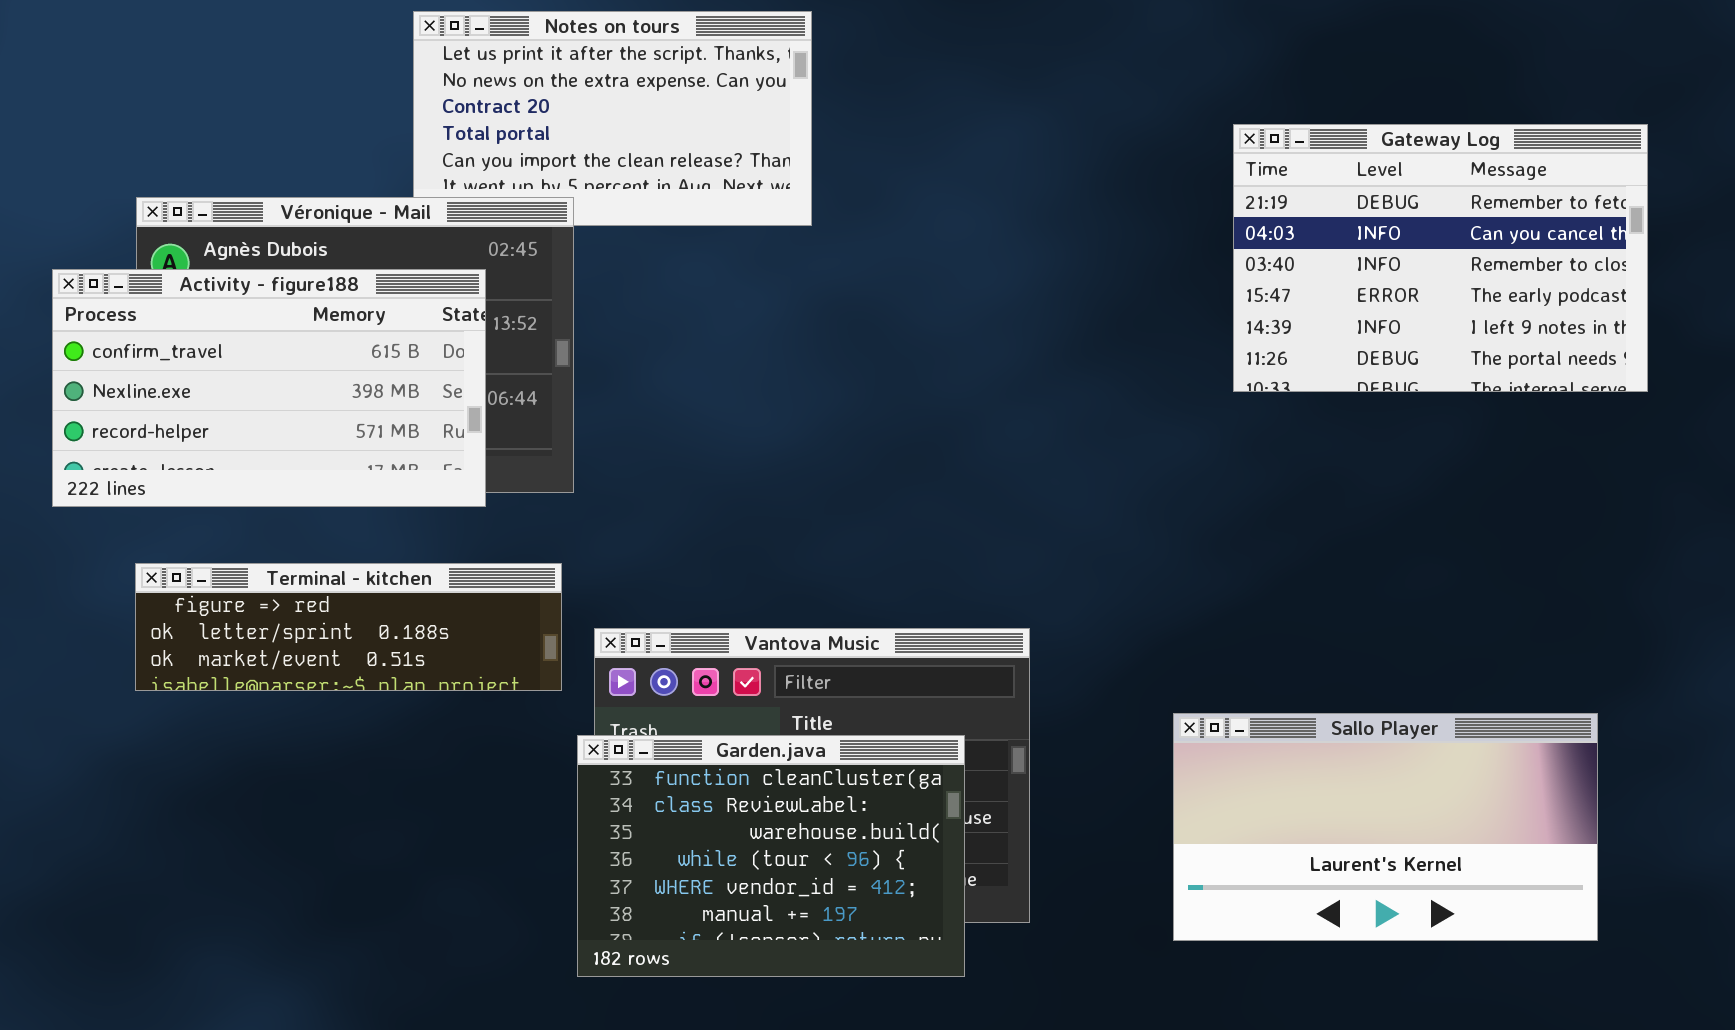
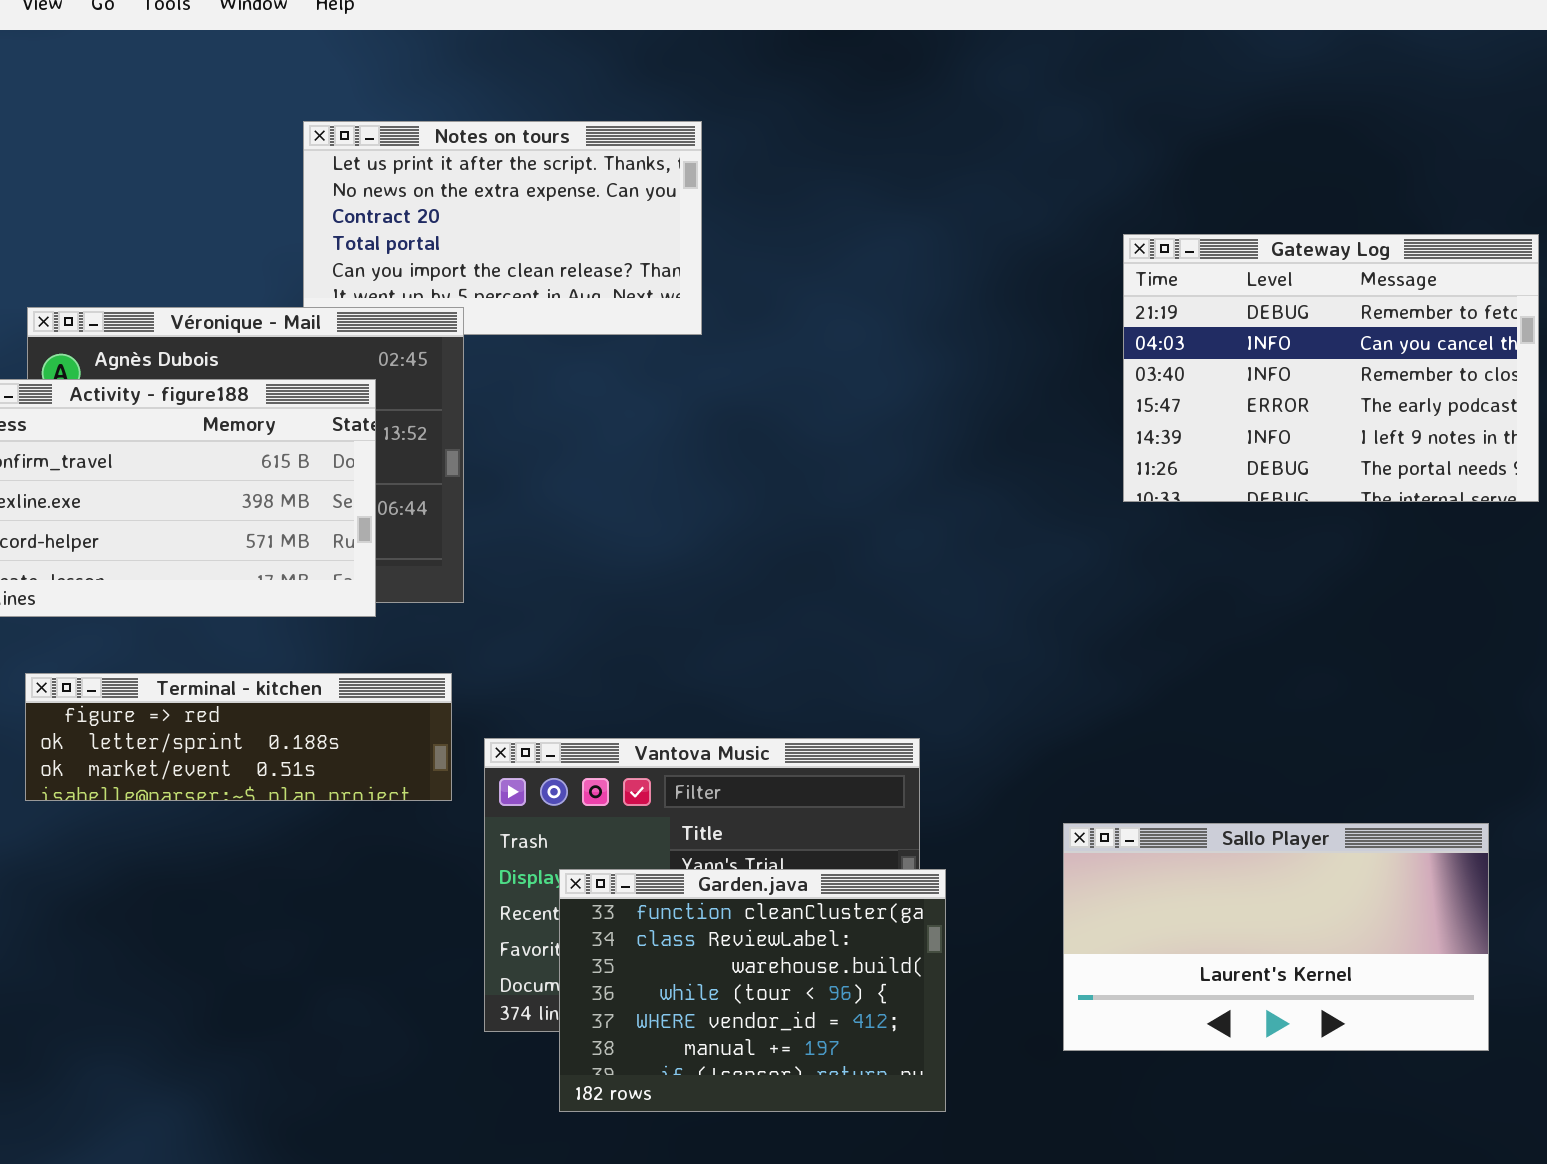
Garden.java: [577,735,965,977] -> [559,869,946,1112], moved

